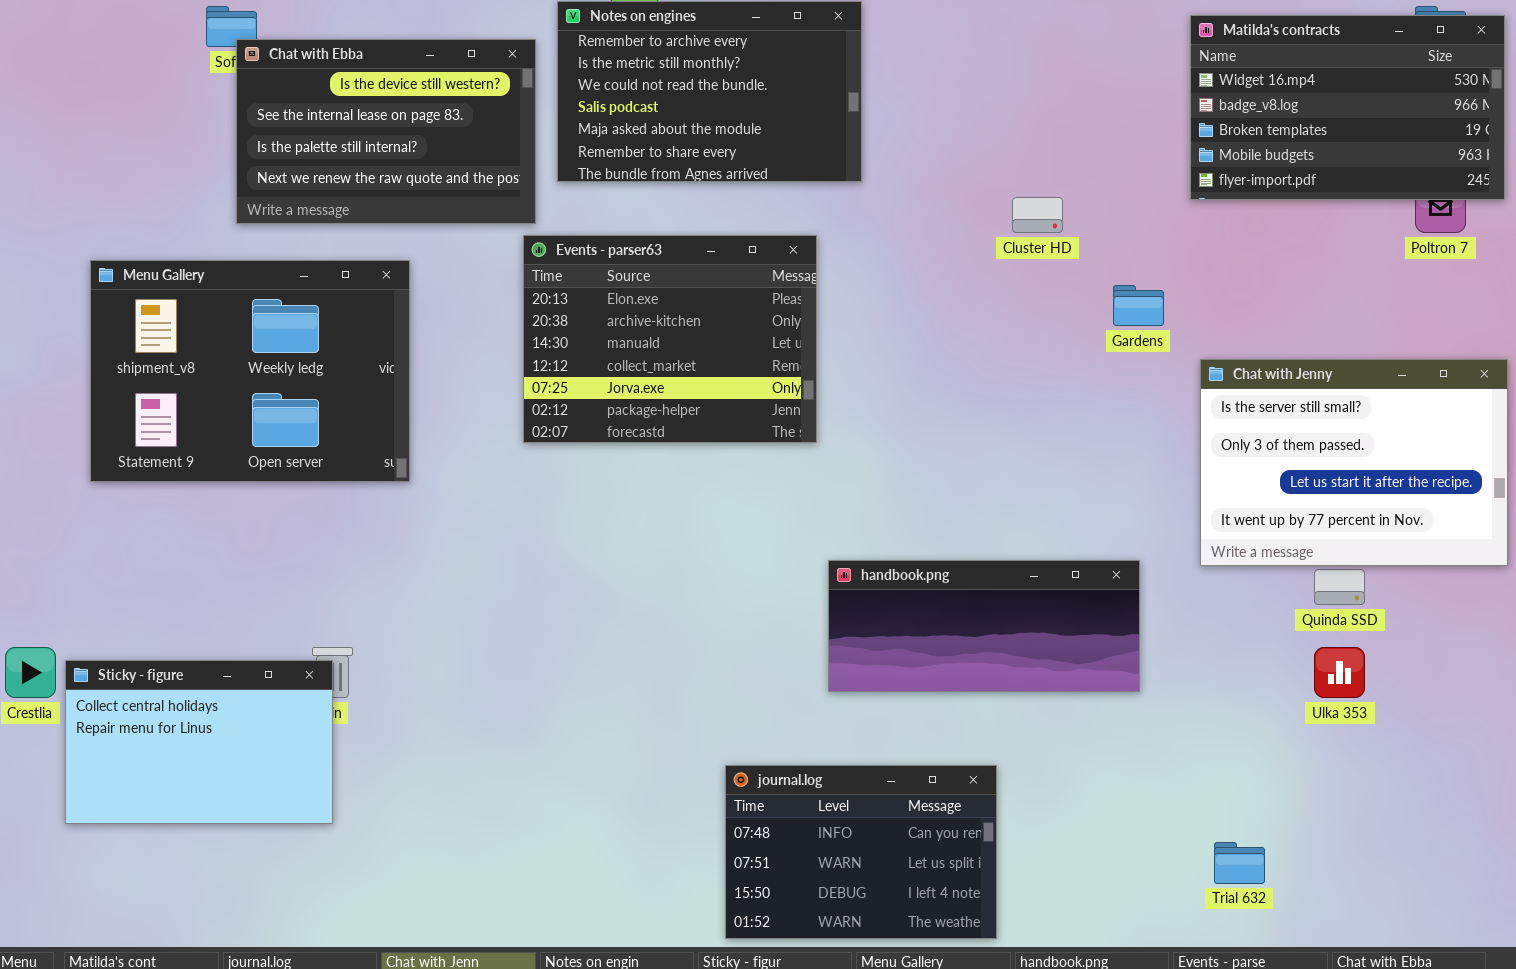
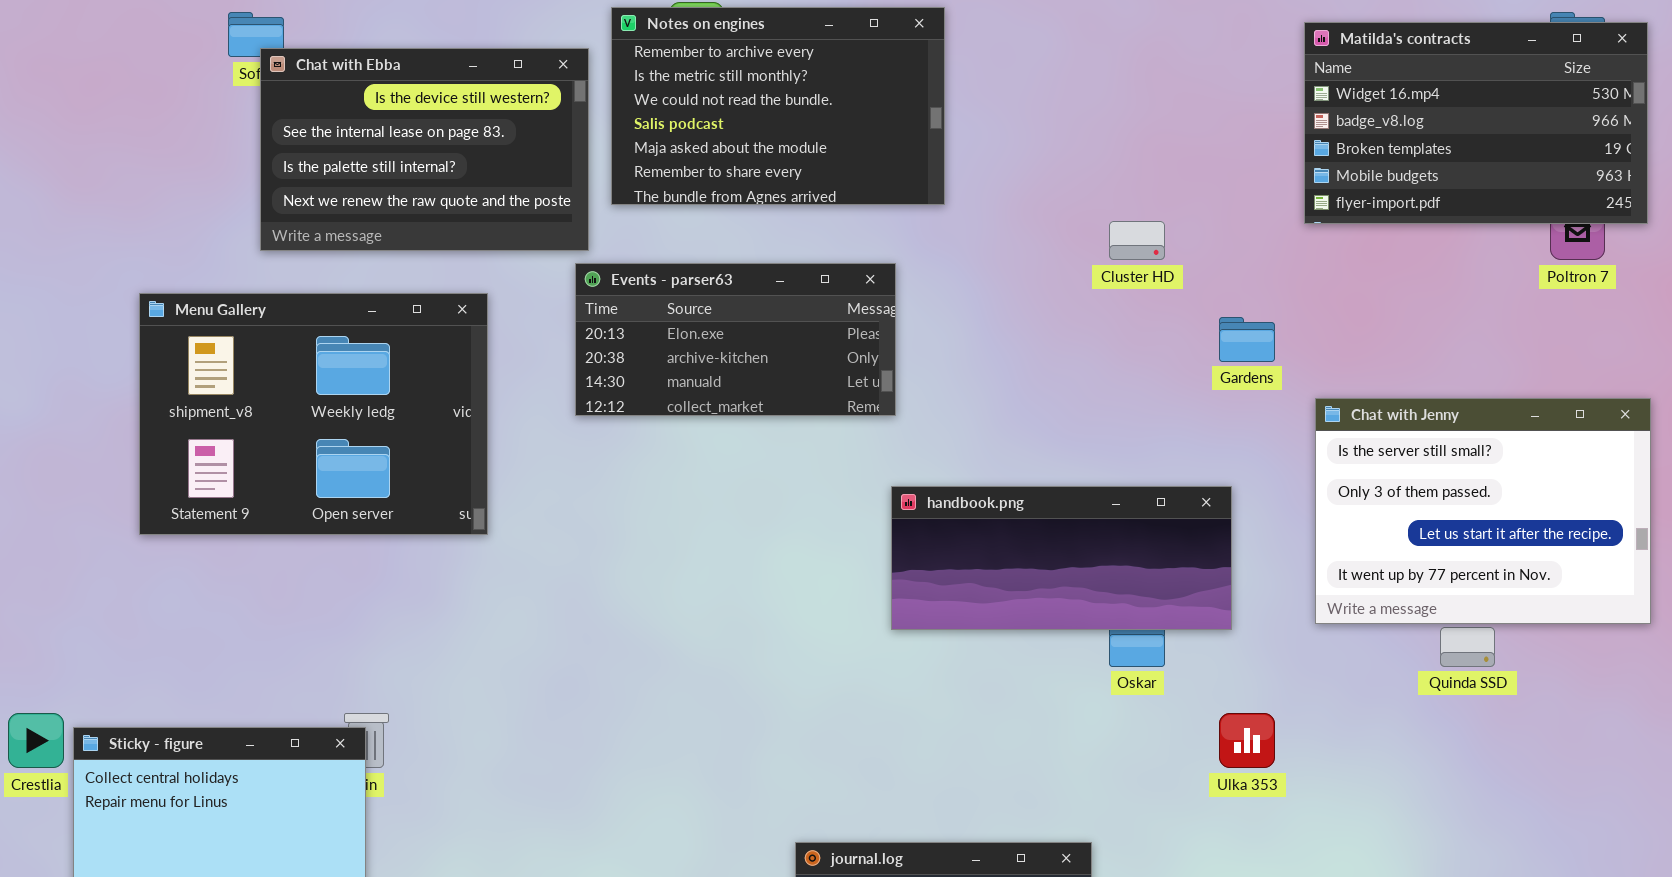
Events - parser63: [523,235,817,443] -> [575,263,896,416], resized
Menu Gallery: [90,260,410,482] -> [139,293,488,535], moved
handbook.png: [828,560,1140,692] -> [891,486,1232,630], moved
Ulka 353: [1314,647,1365,698] -> [1219,713,1275,768], moved

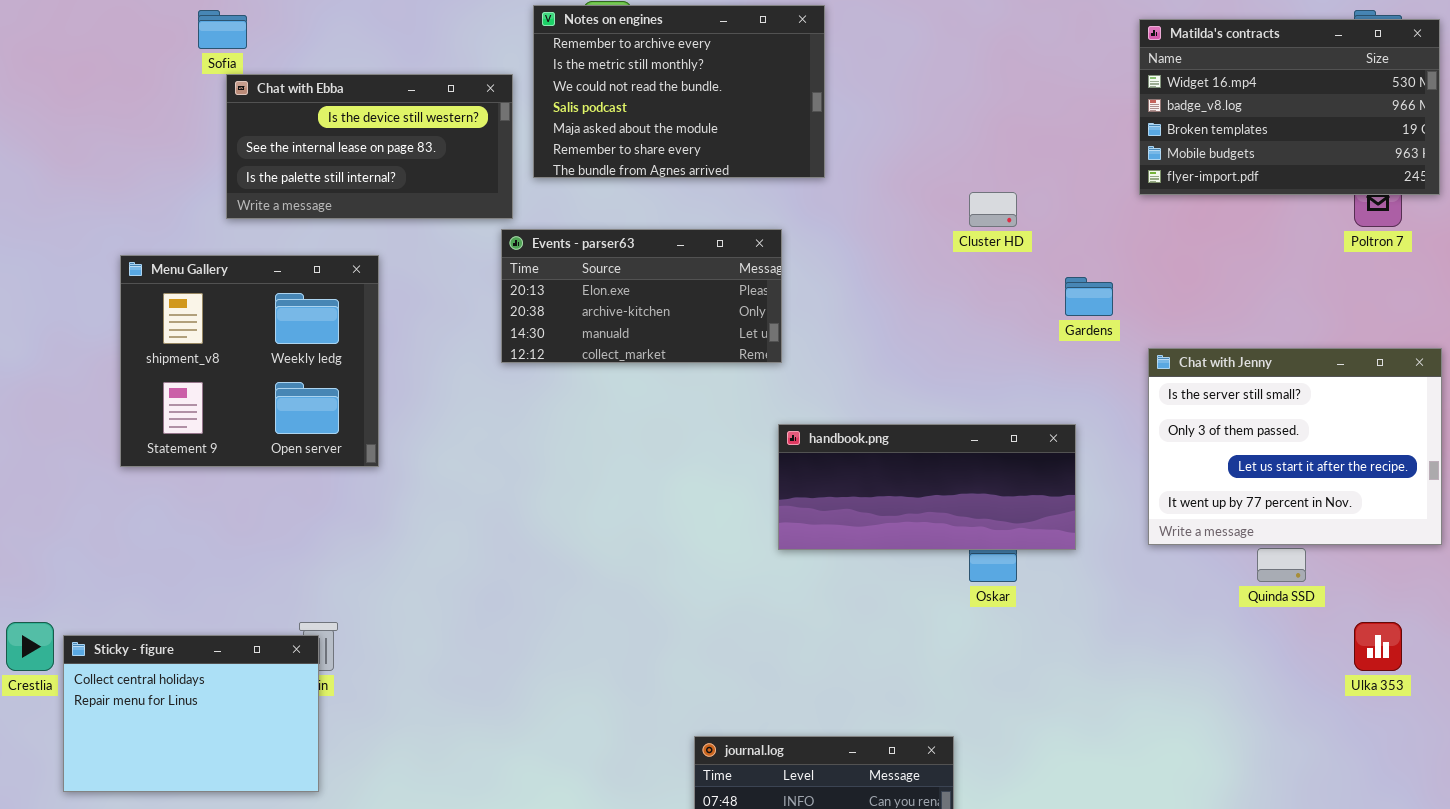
Chat with Ebba: [260,48,589,251] -> [226,74,513,219], resized
Menu Gallery: [139,293,488,535] -> [120,255,379,467], resized
Ulka 353: [1219,713,1275,768] -> [1354,622,1402,671], moved

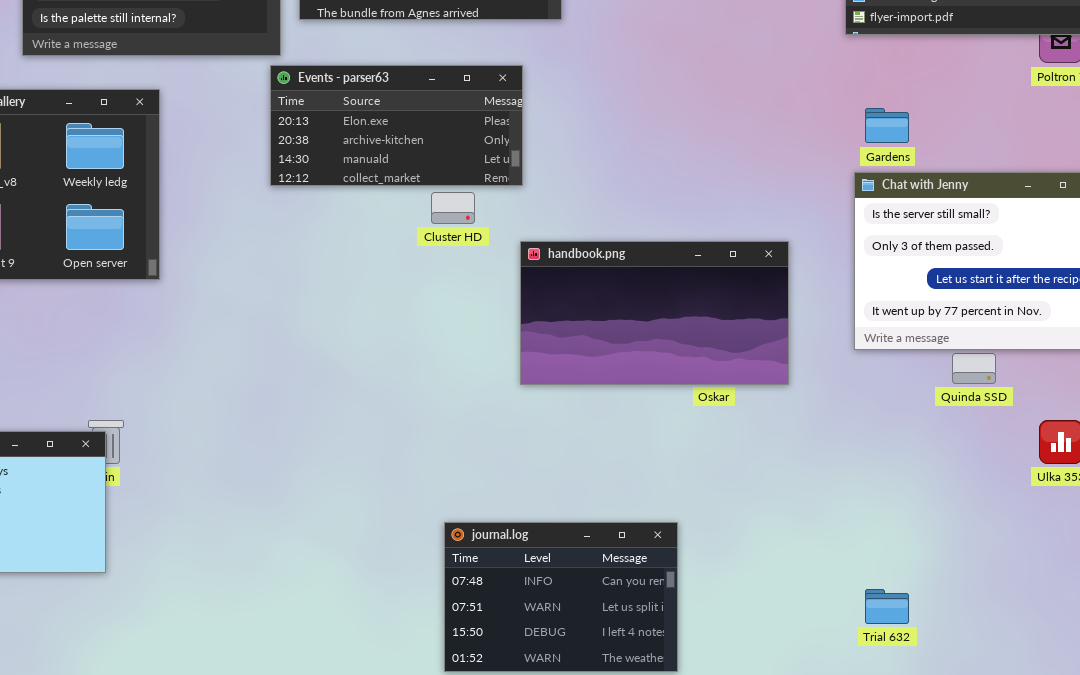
Cluster HD: [969,192,1017,227] -> [431,192,475,224], moved
Gardens: [1065,277,1113,316] -> [865,108,909,143], moved
handbook.png: [778,424,1076,550] -> [520,241,789,385], resized

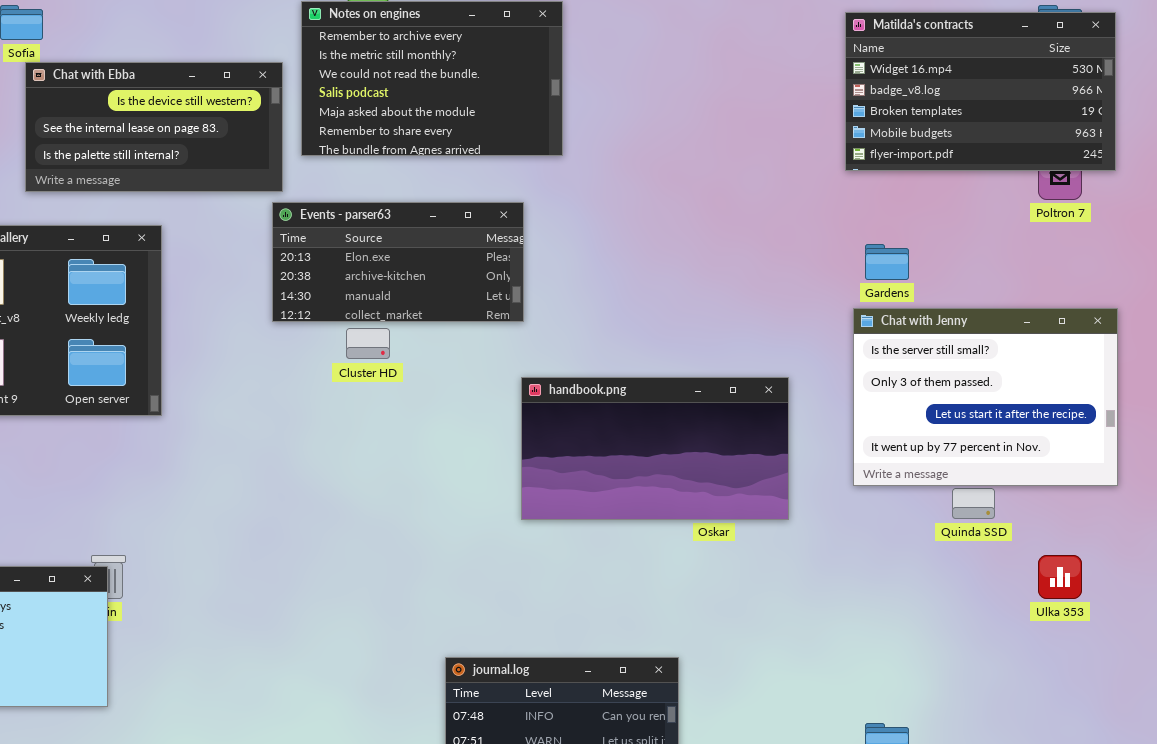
Cluster HD: [431,192,475,224] -> [346,328,390,359], moved

